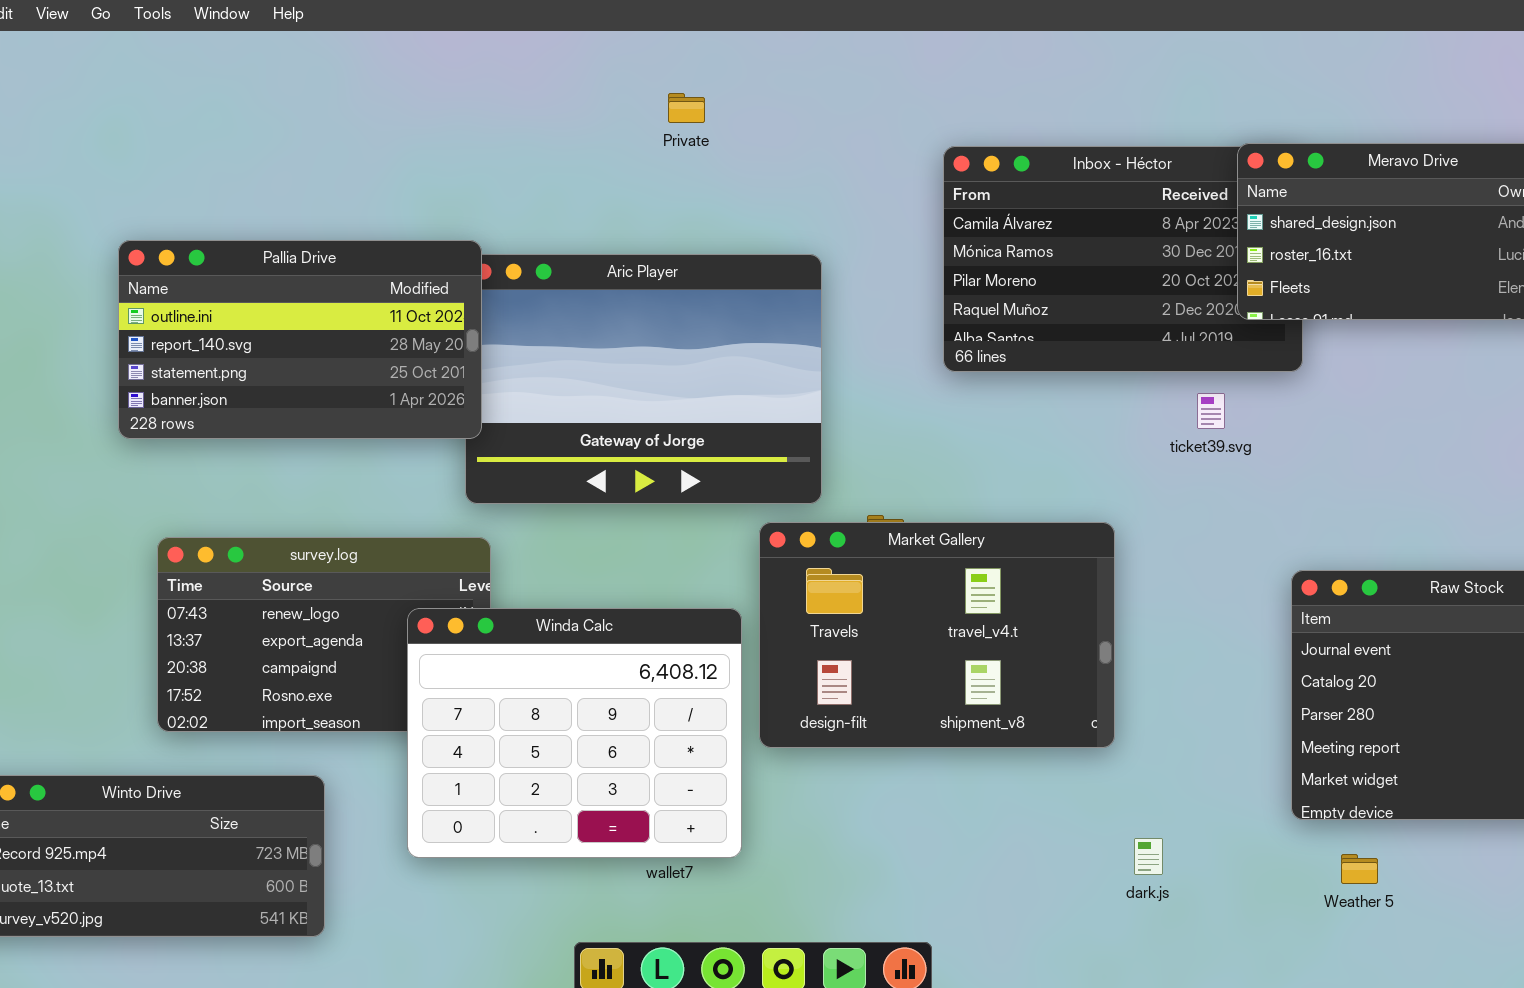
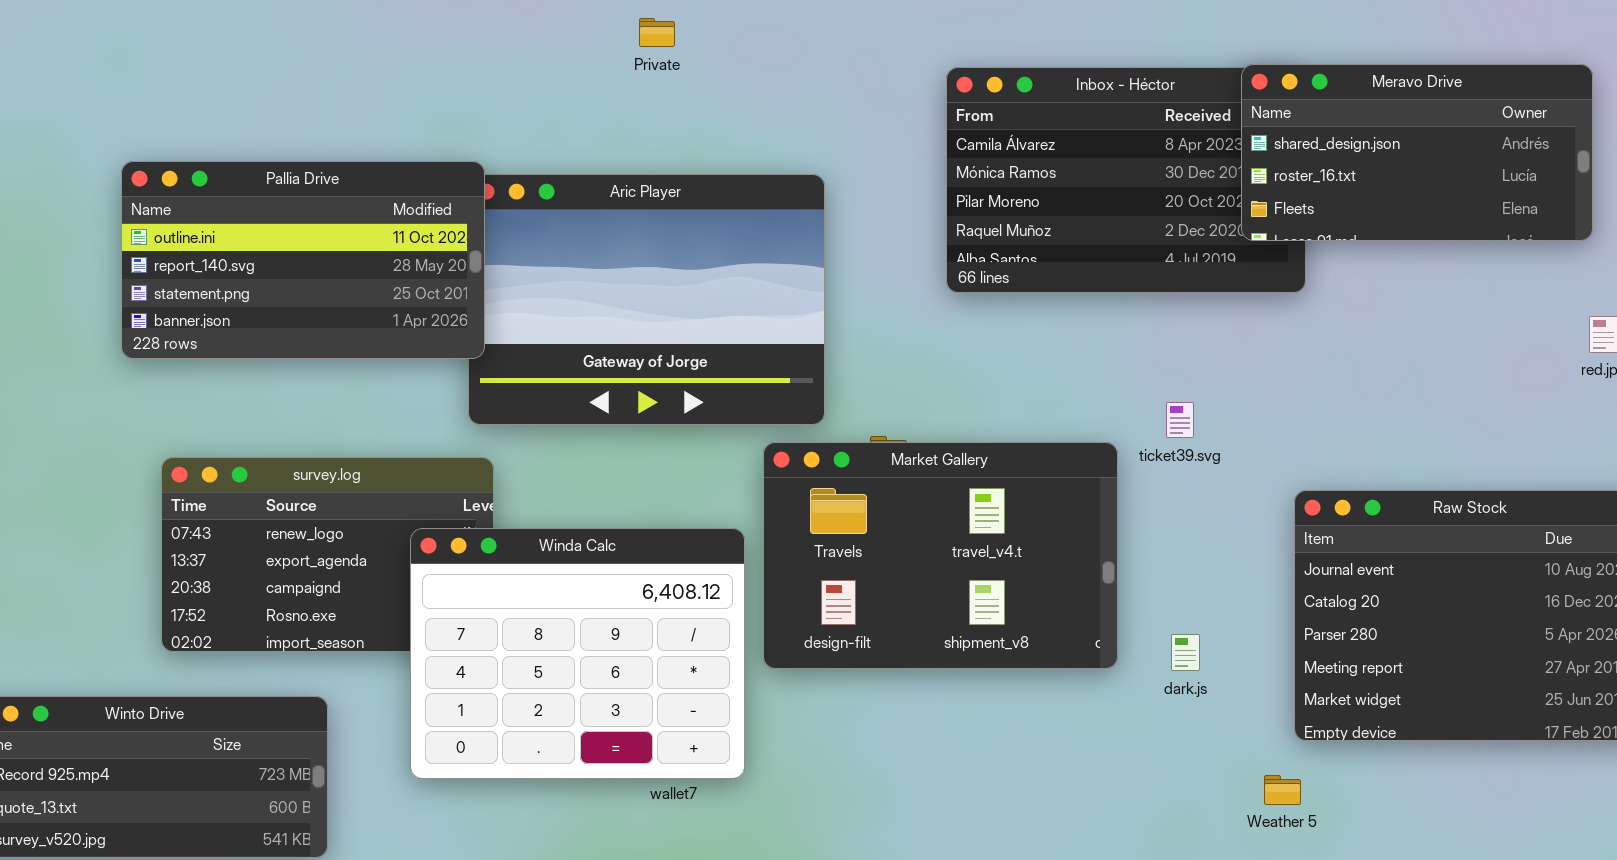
Private: [668,93,705,123] -> [639,18,675,47], moved
ticket39.svg: [1197,393,1225,429] -> [1166,402,1194,438], moved
dark.js: [1134,838,1163,875] -> [1171,634,1200,671], moved
Weather 5: [1341,854,1378,884] -> [1264,775,1301,805], moved

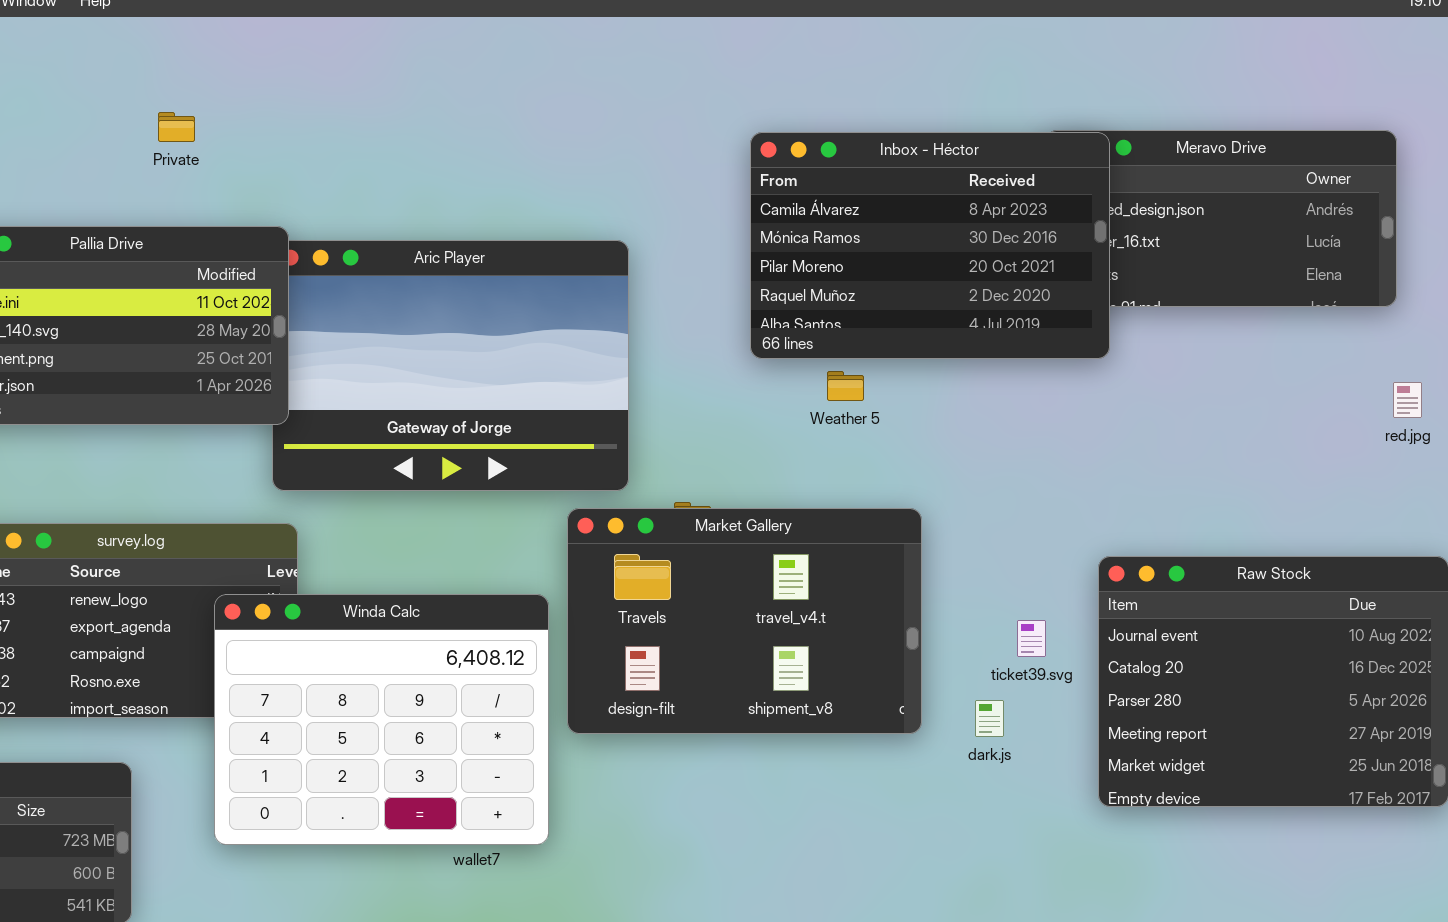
Private: [639,18,675,47] -> [158,112,195,142], moved
Inbox - Héctor: [946,67,1306,293] -> [750,132,1110,359], raised
ticket39.svg: [1166,402,1194,438] -> [1017,620,1046,657], moved
Weather 5: [1264,775,1301,805] -> [827,371,864,401], moved

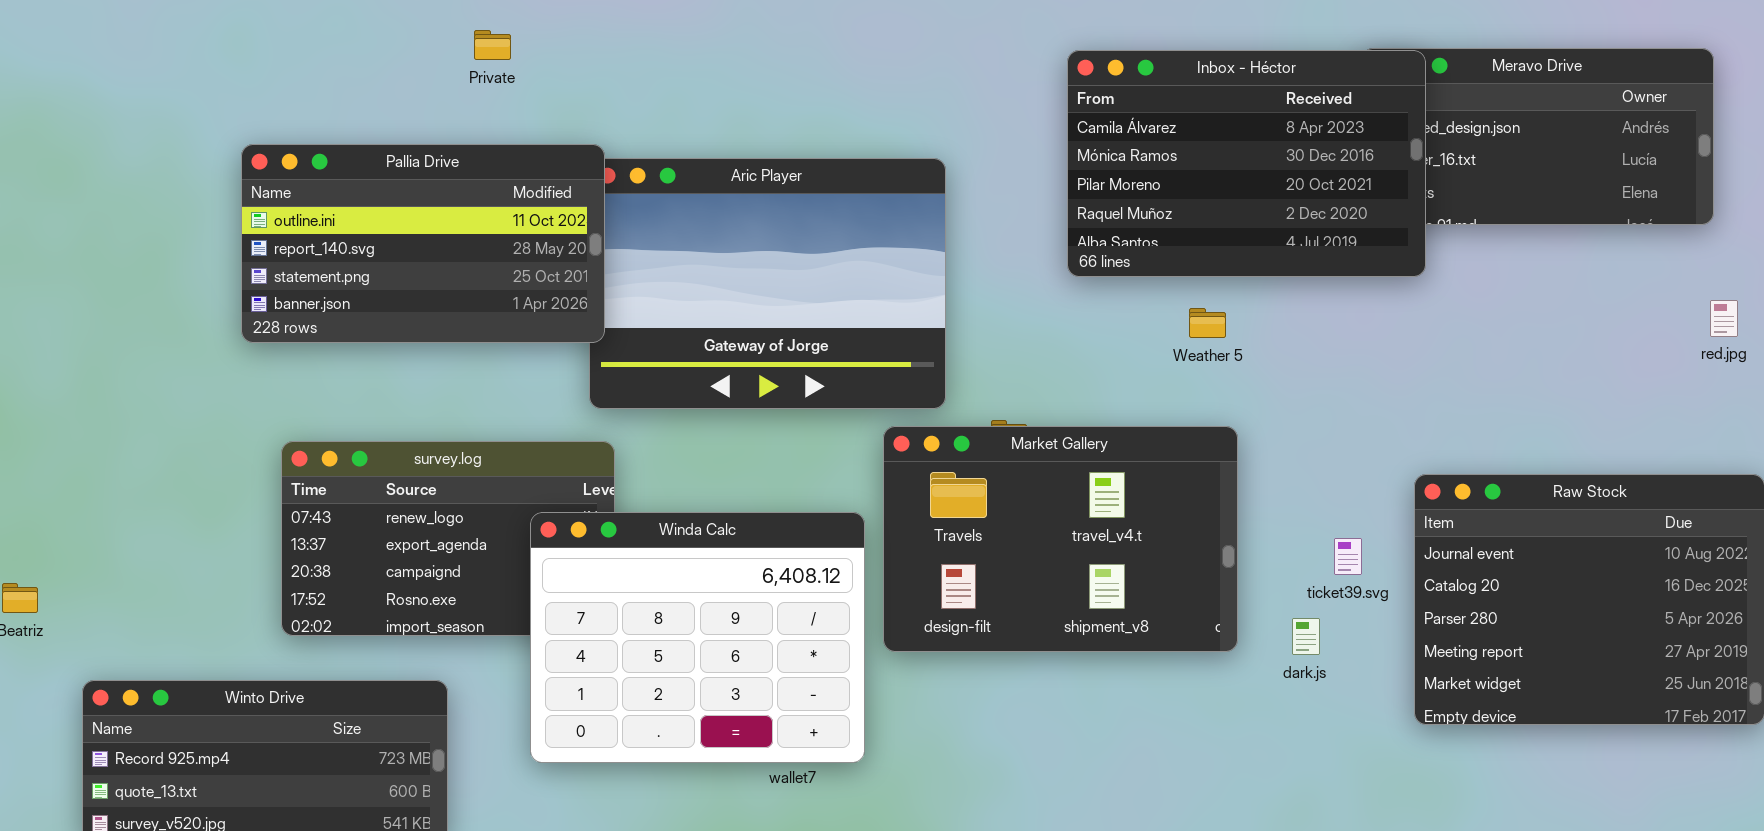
Weather 5: [827,371,864,401] -> [1189,308,1226,338], moved

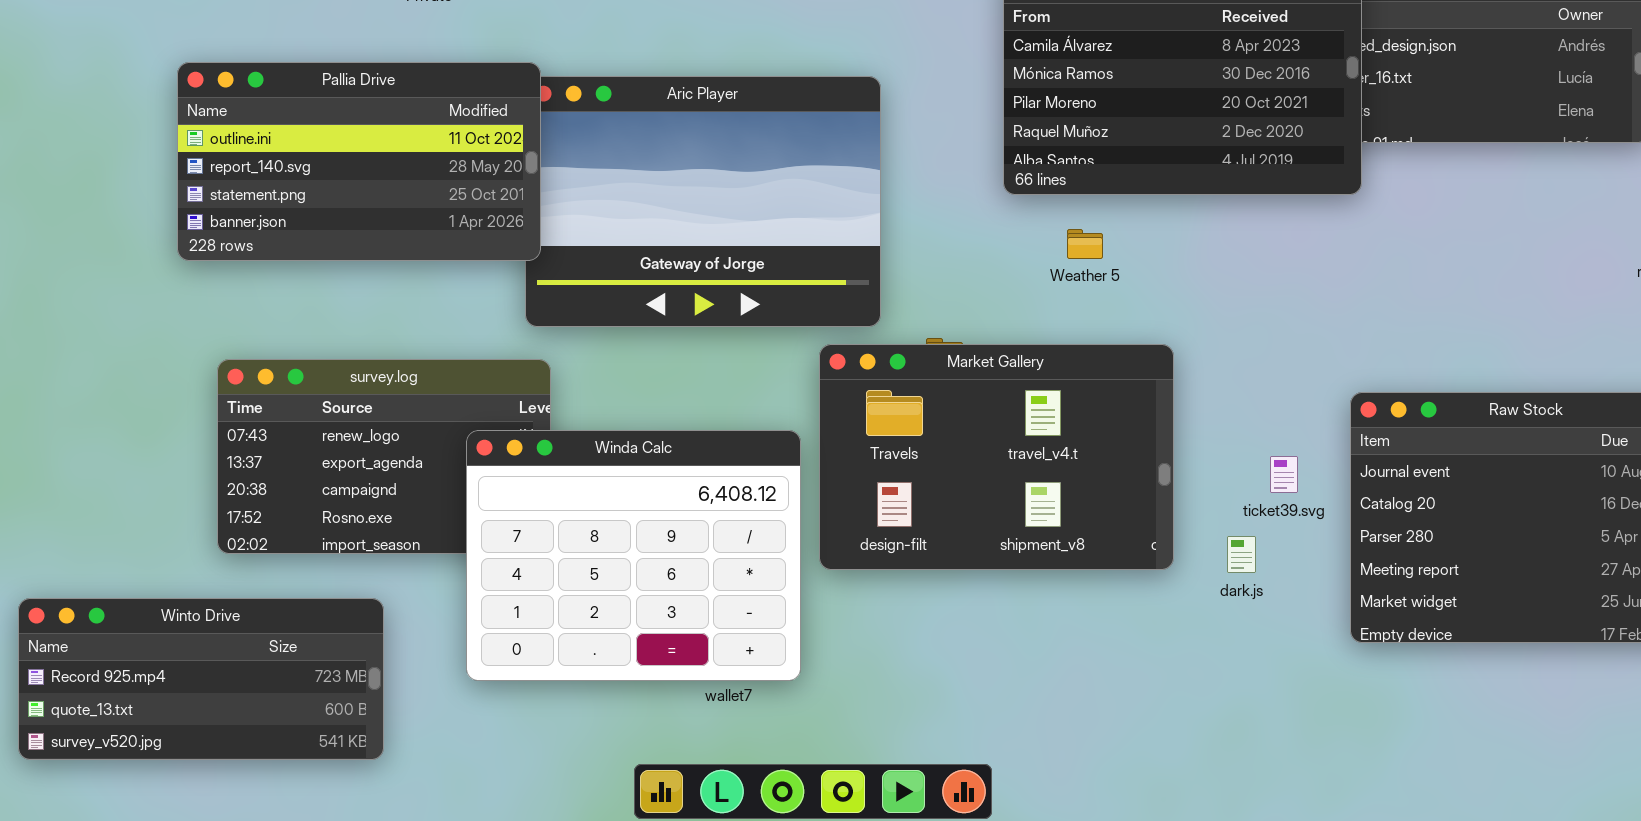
Weather 5: [1189,308,1226,338] -> [1067,229,1103,259], moved

